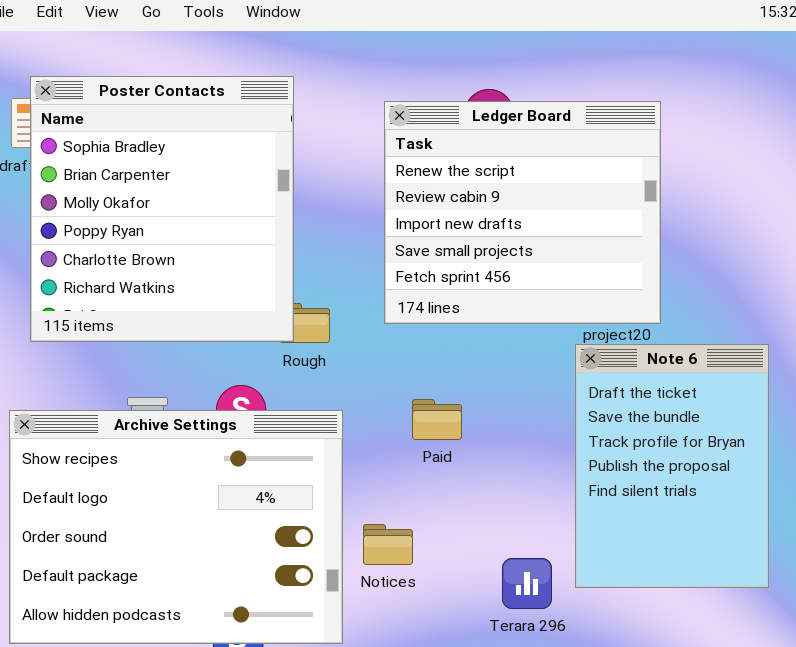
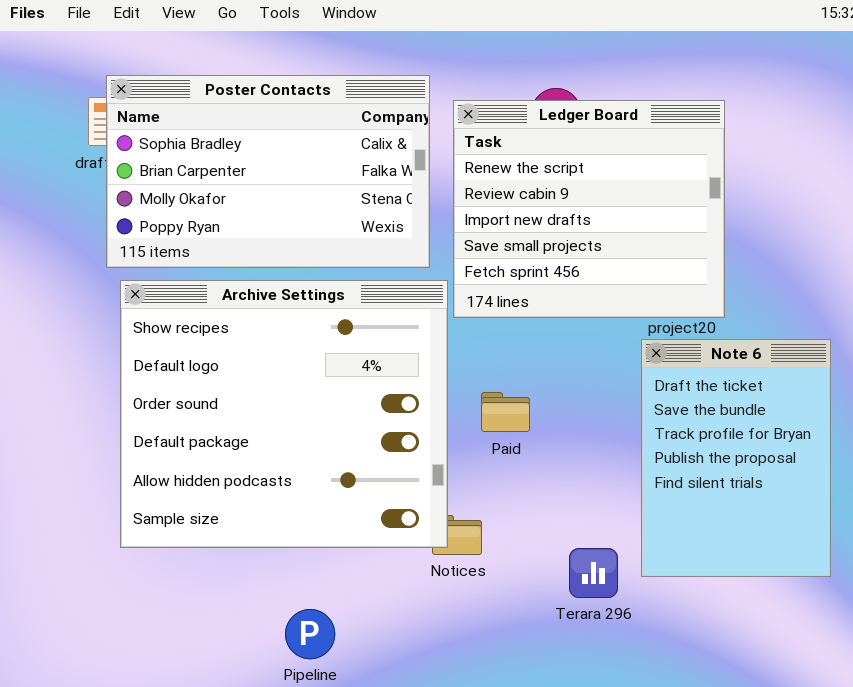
Poster Contacts: [30,76,294,342] -> [106,75,430,268], resized
Archive Settings: [9,410,343,644] -> [120,280,448,548], moved, resized

